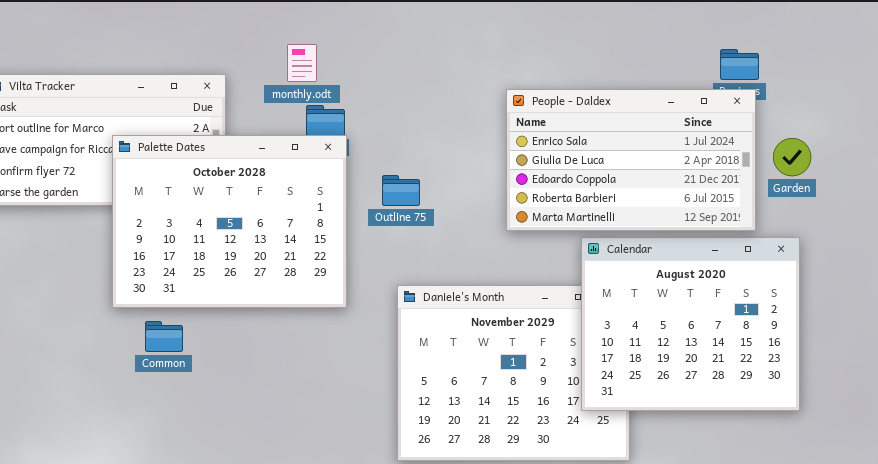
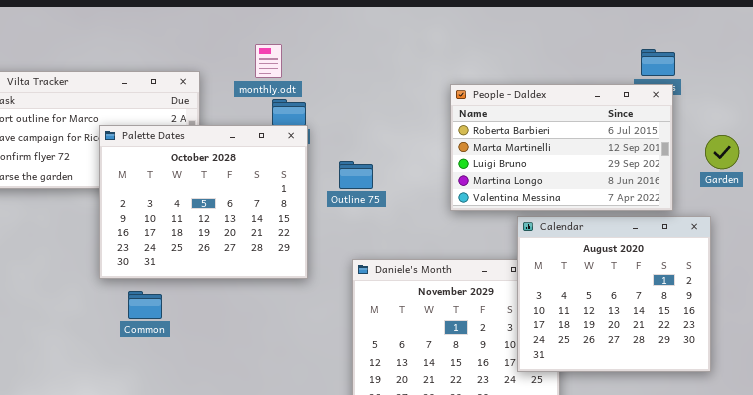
People - Daldex: [506,89,756,231] -> [450,84,673,211], scrolled down 3 rows
Garden: [773,138,811,176] -> [705,135,739,169], moved

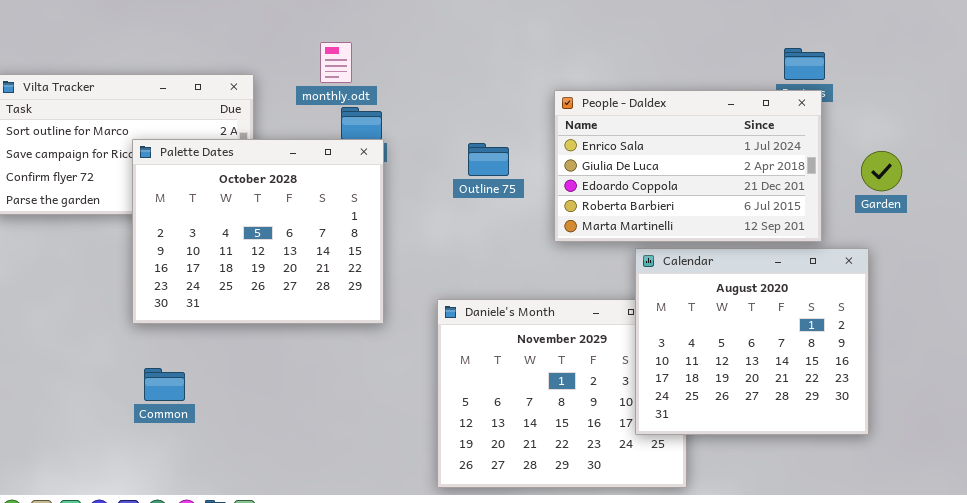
People - Daldex: [450,84,673,211] -> [554,90,822,242], scrolled up 3 rows
Outline 75: [339,161,373,189] -> [468,143,509,176], moved
Common: [128,291,162,319] -> [144,368,185,401], moved

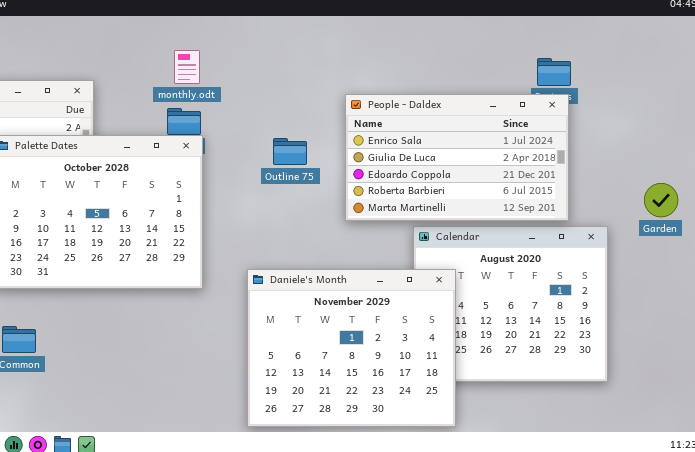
monthly.odt: [320,42,352,83] -> [174,50,200,84], moved
Garden: [861,151,902,191] -> [644,183,678,217], moved
Daniele's Month: [437,299,687,488] -> [247,269,456,427], raised

